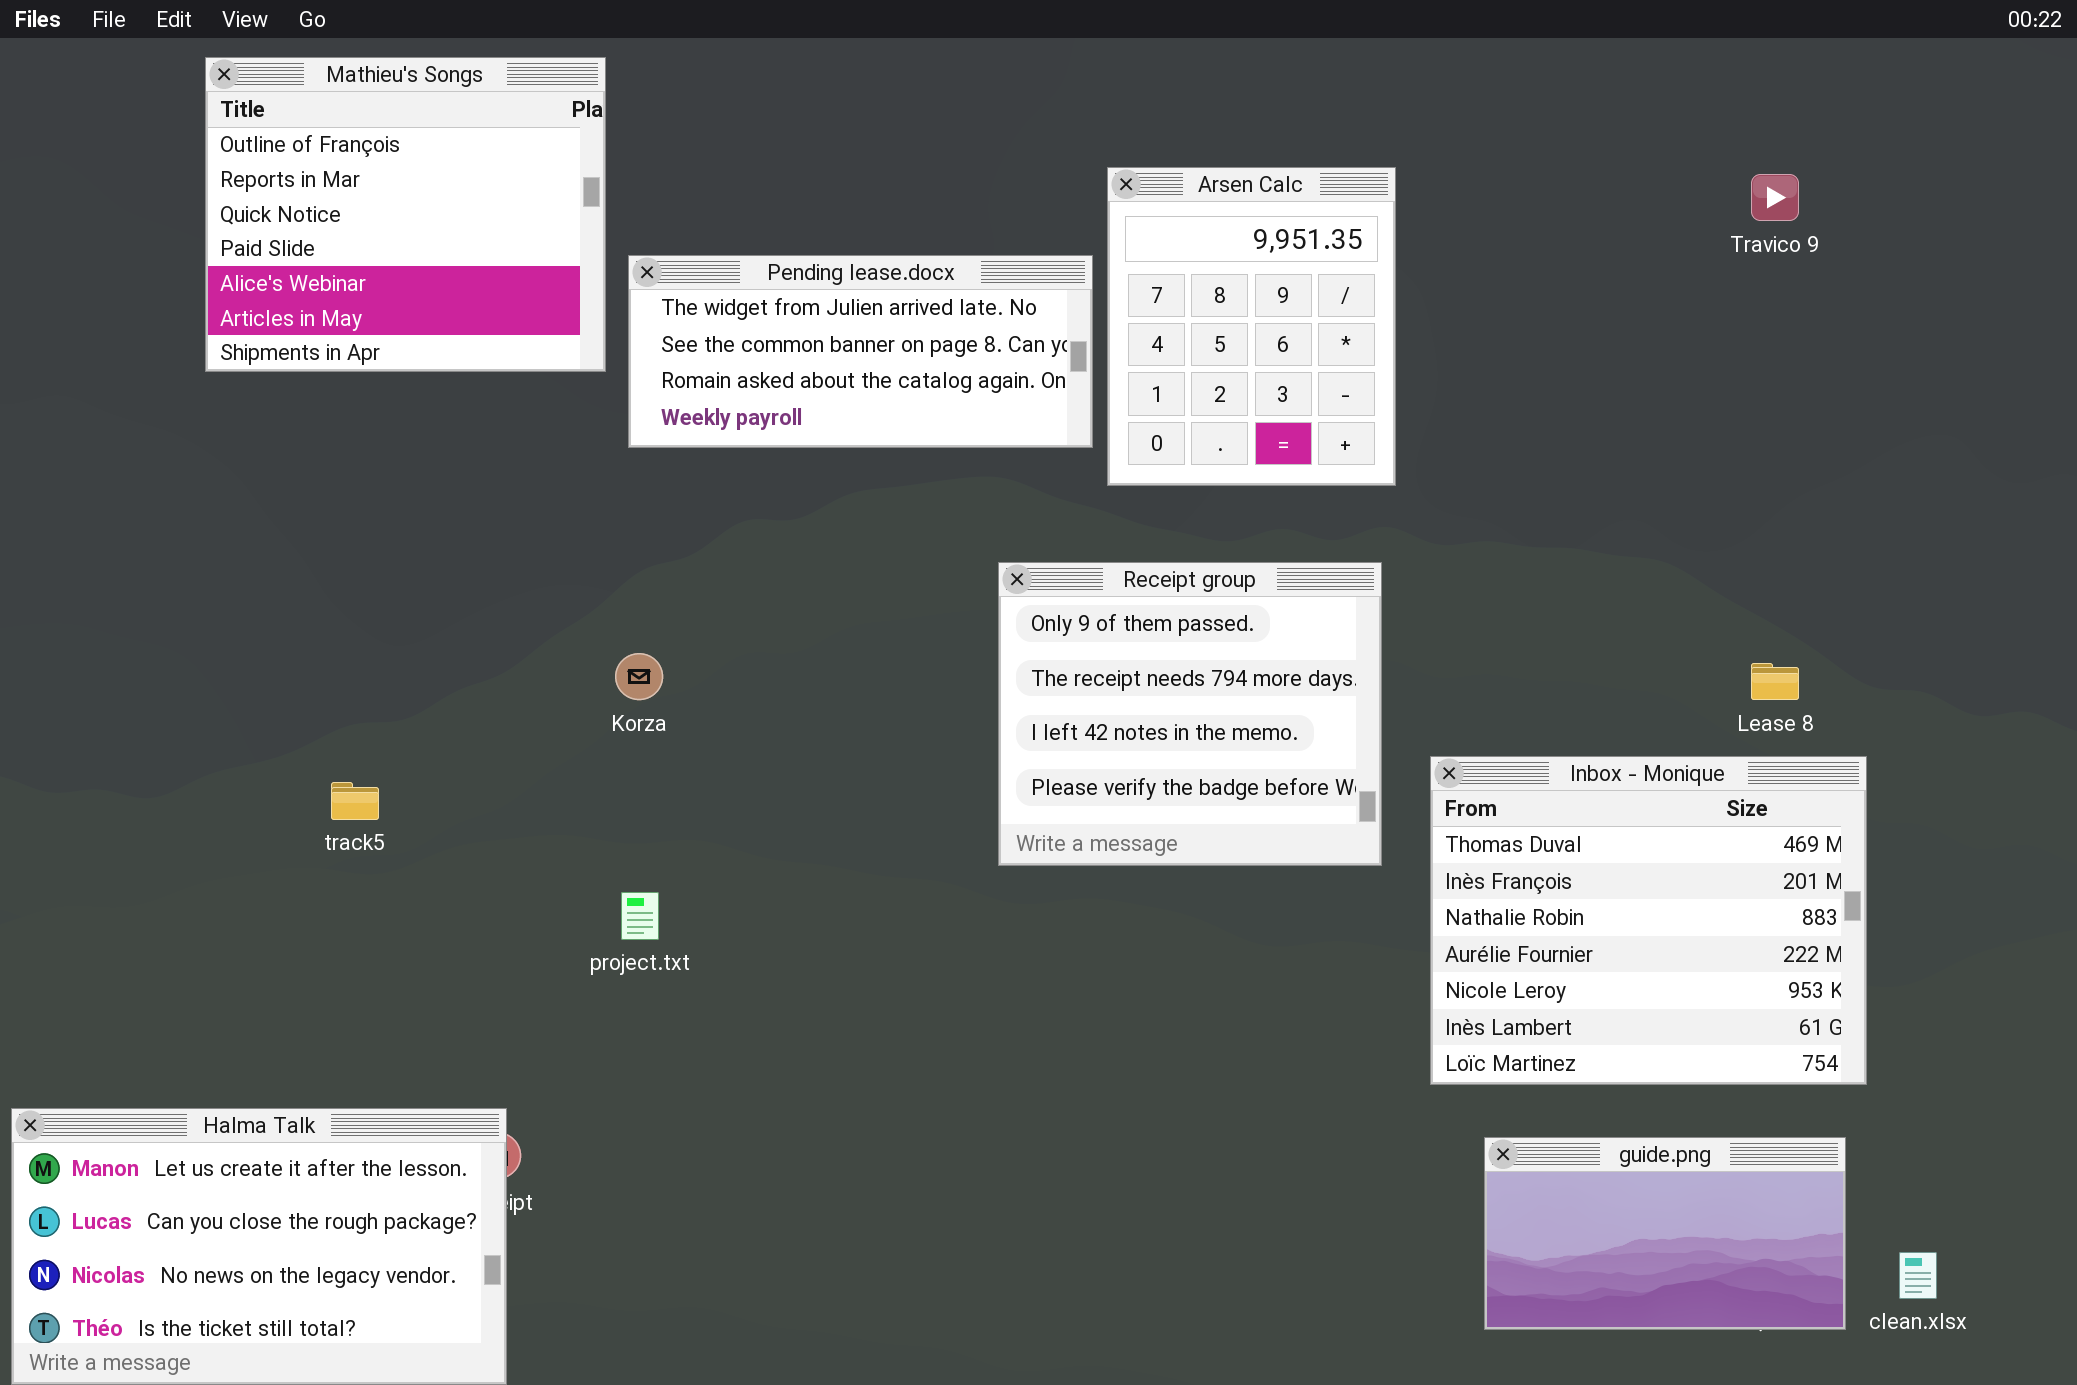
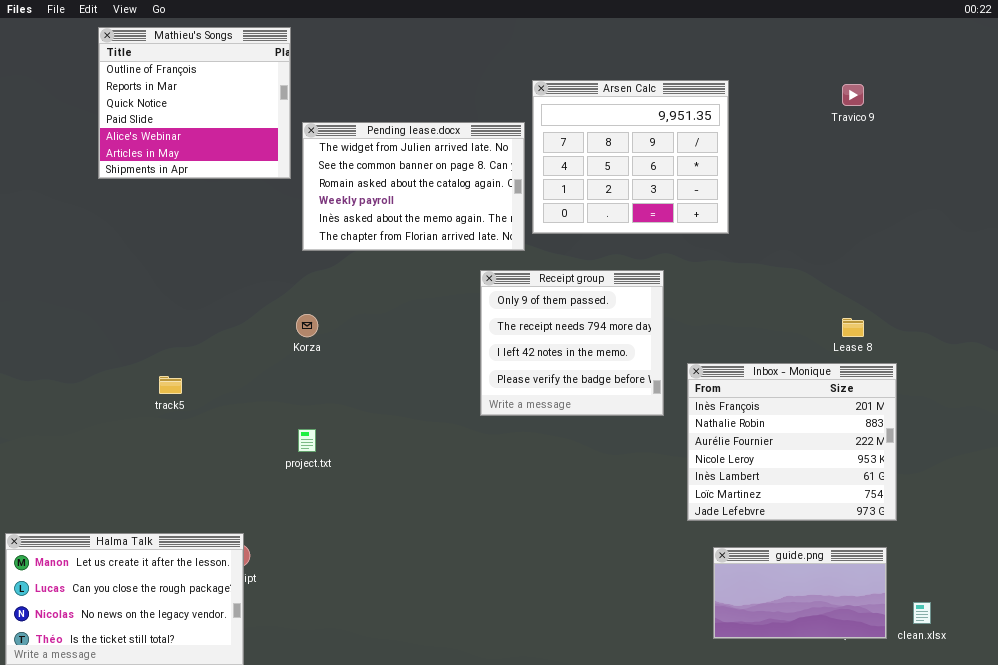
Arsen Calc: [1107,167,1396,486] -> [532,80,729,234], resized
Pending lease.docx: [628,255,1093,448] -> [302,122,525,251], resized
Inbox - Monique: [1430,756,1867,1085] -> [687,363,897,521], scrolled down 1 row

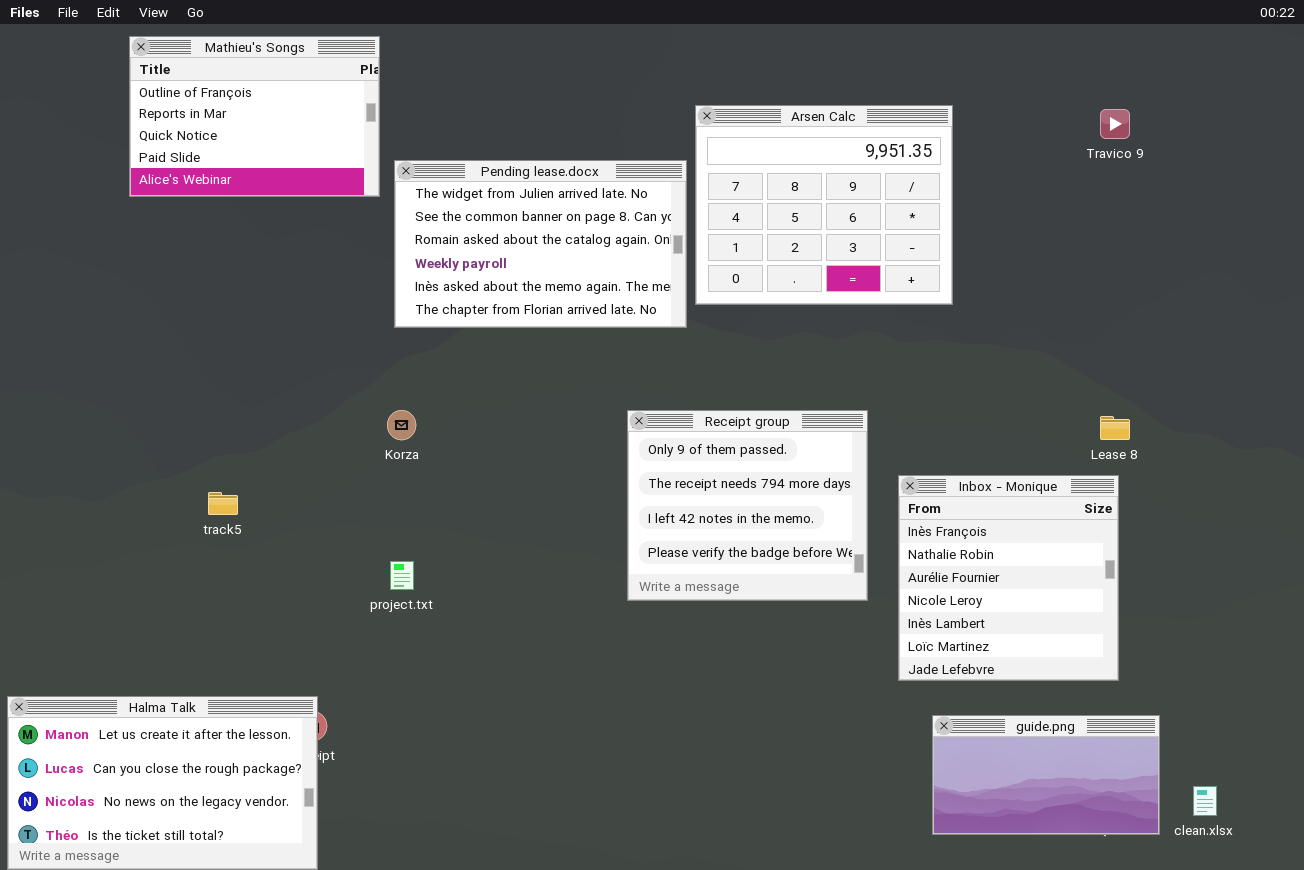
Mathieu's Songs: [98,27,291,179] -> [129,36,380,197], resized
Receipt group: [480,270,664,416] -> [627,410,868,601], moved
Inbox - Monique: [687,363,897,521] -> [898,475,1119,681], resized

